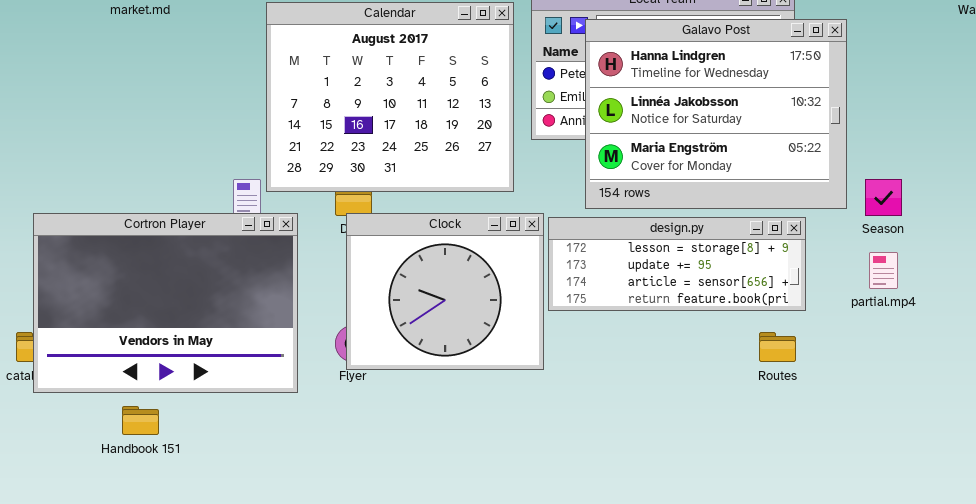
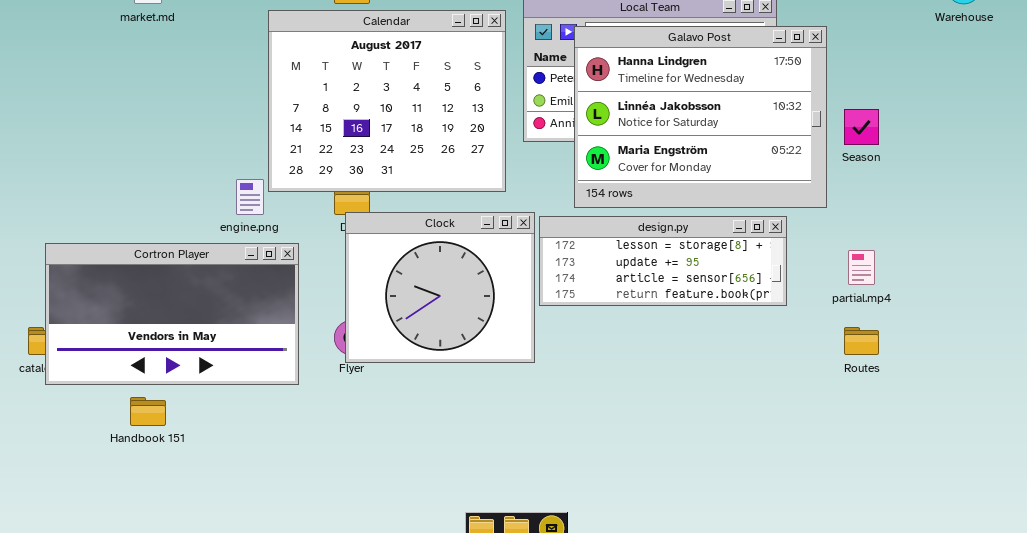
Season: [865,179,902,216] -> [844,109,879,145], moved
Cortron Player: [33,213,298,393] -> [45,243,299,385], resized
Routes: [759,332,796,362] -> [844,327,879,355], moved

